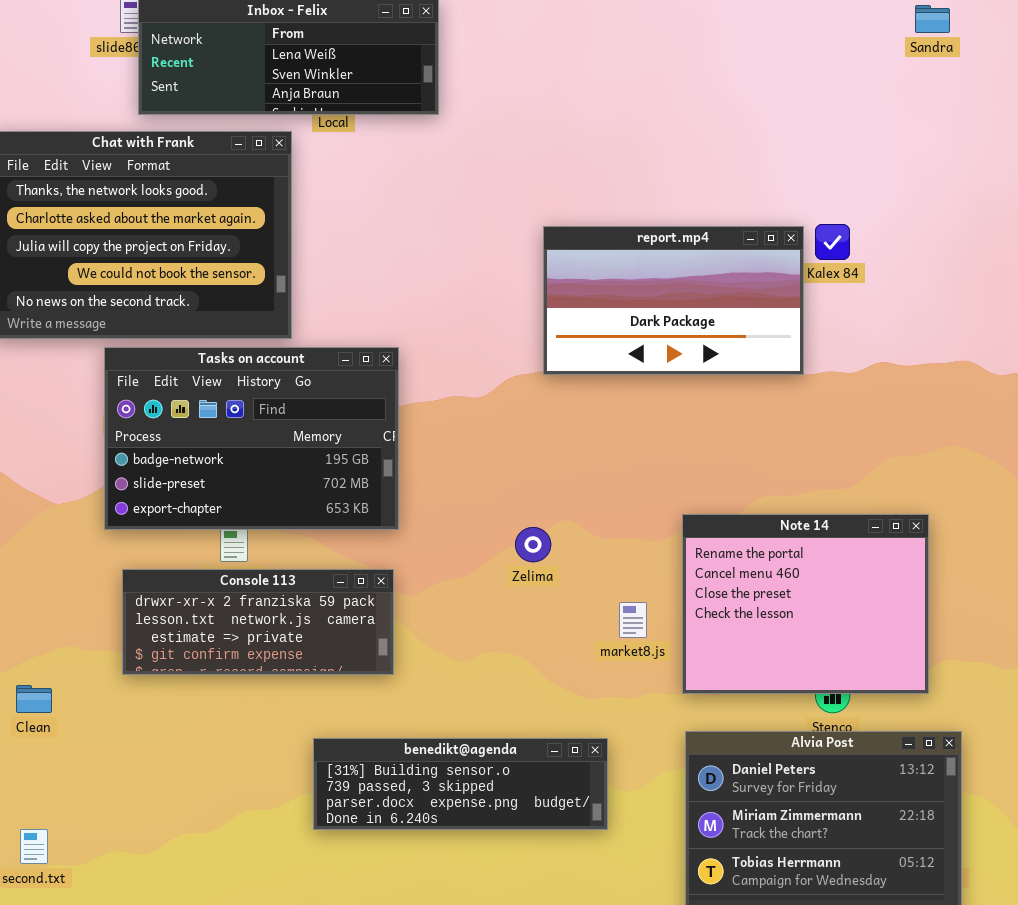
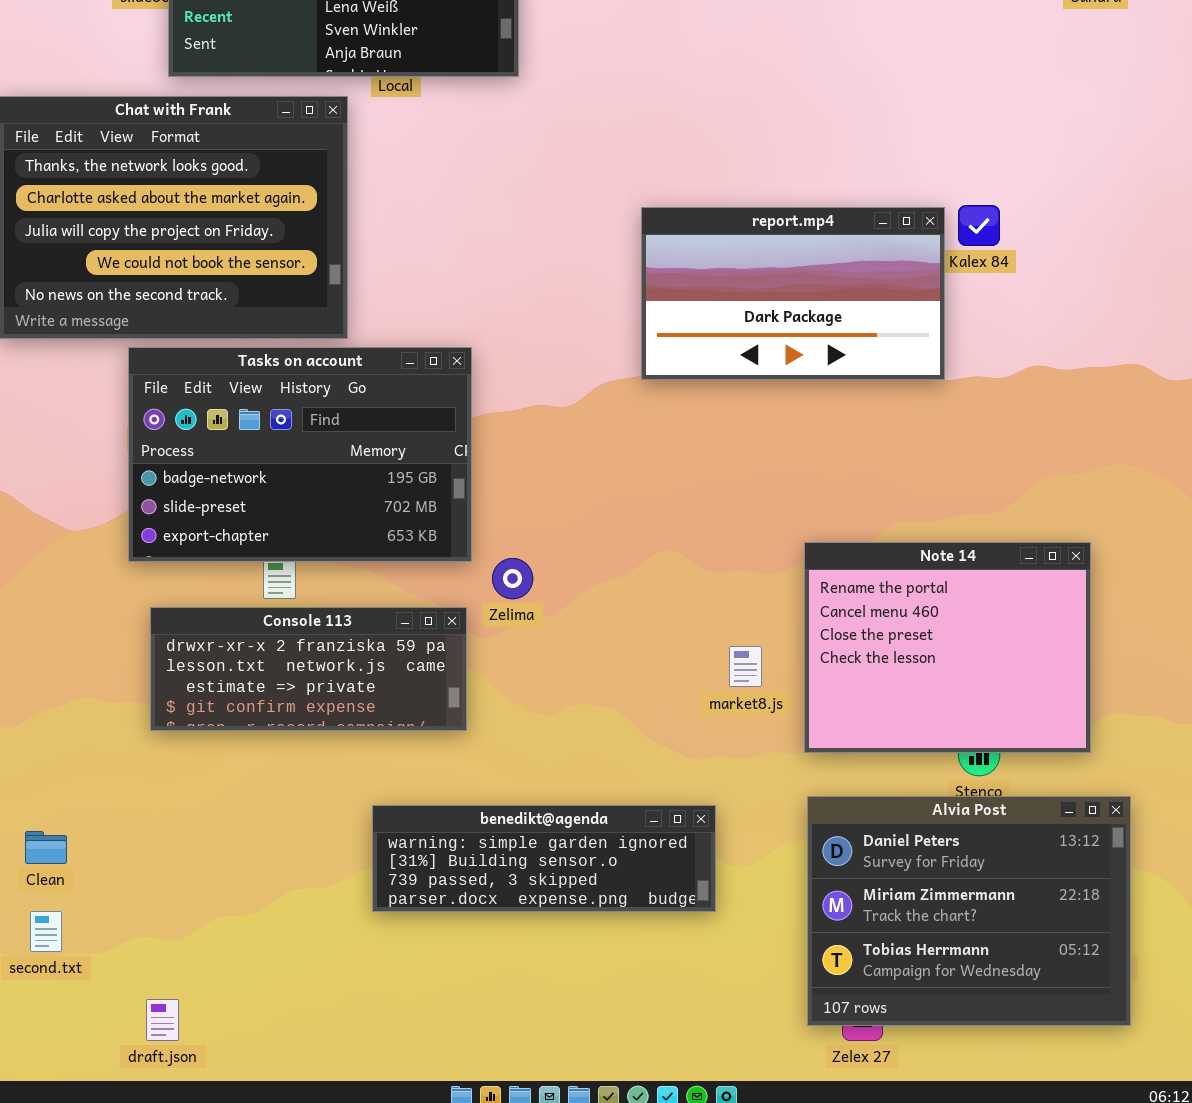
Zelima: [515,527,551,562] -> [492,558,533,599], moved
Clean: [16,685,52,713] -> [25,831,67,864], moved
benedikt@agenda: [313,738,608,830] -> [372,805,716,912], scrolled up 1 row

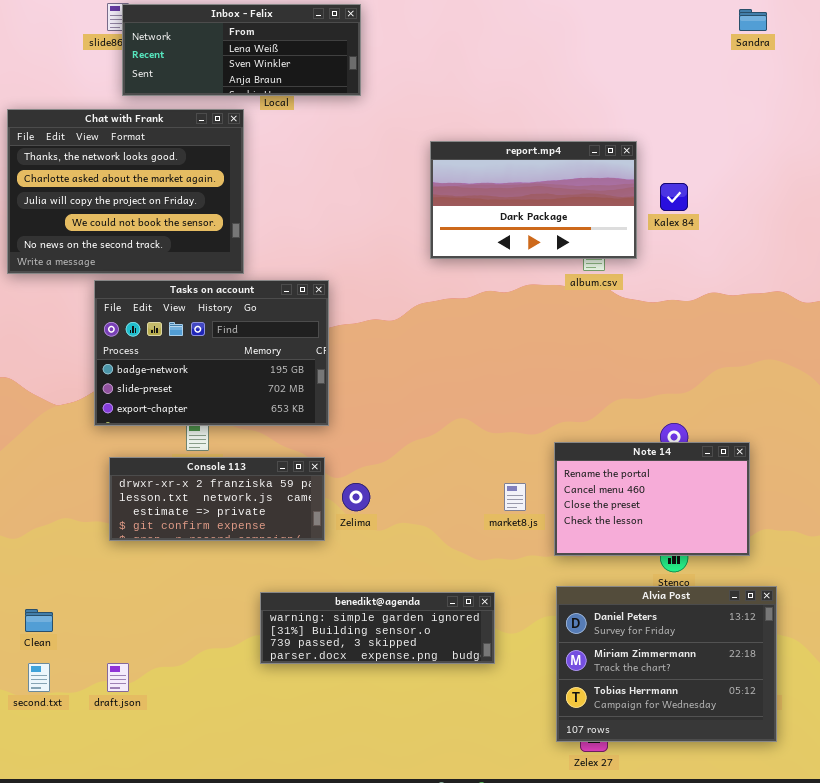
report.mp4: [641,207,945,380] -> [430,141,637,259], moved
Note 14: [804,542,1091,753] -> [554,442,750,556], resized
Zelima: [492,558,533,599] -> [342,483,370,511], moved
draft.json: [146,999,179,1041] -> [107,663,129,692], moved

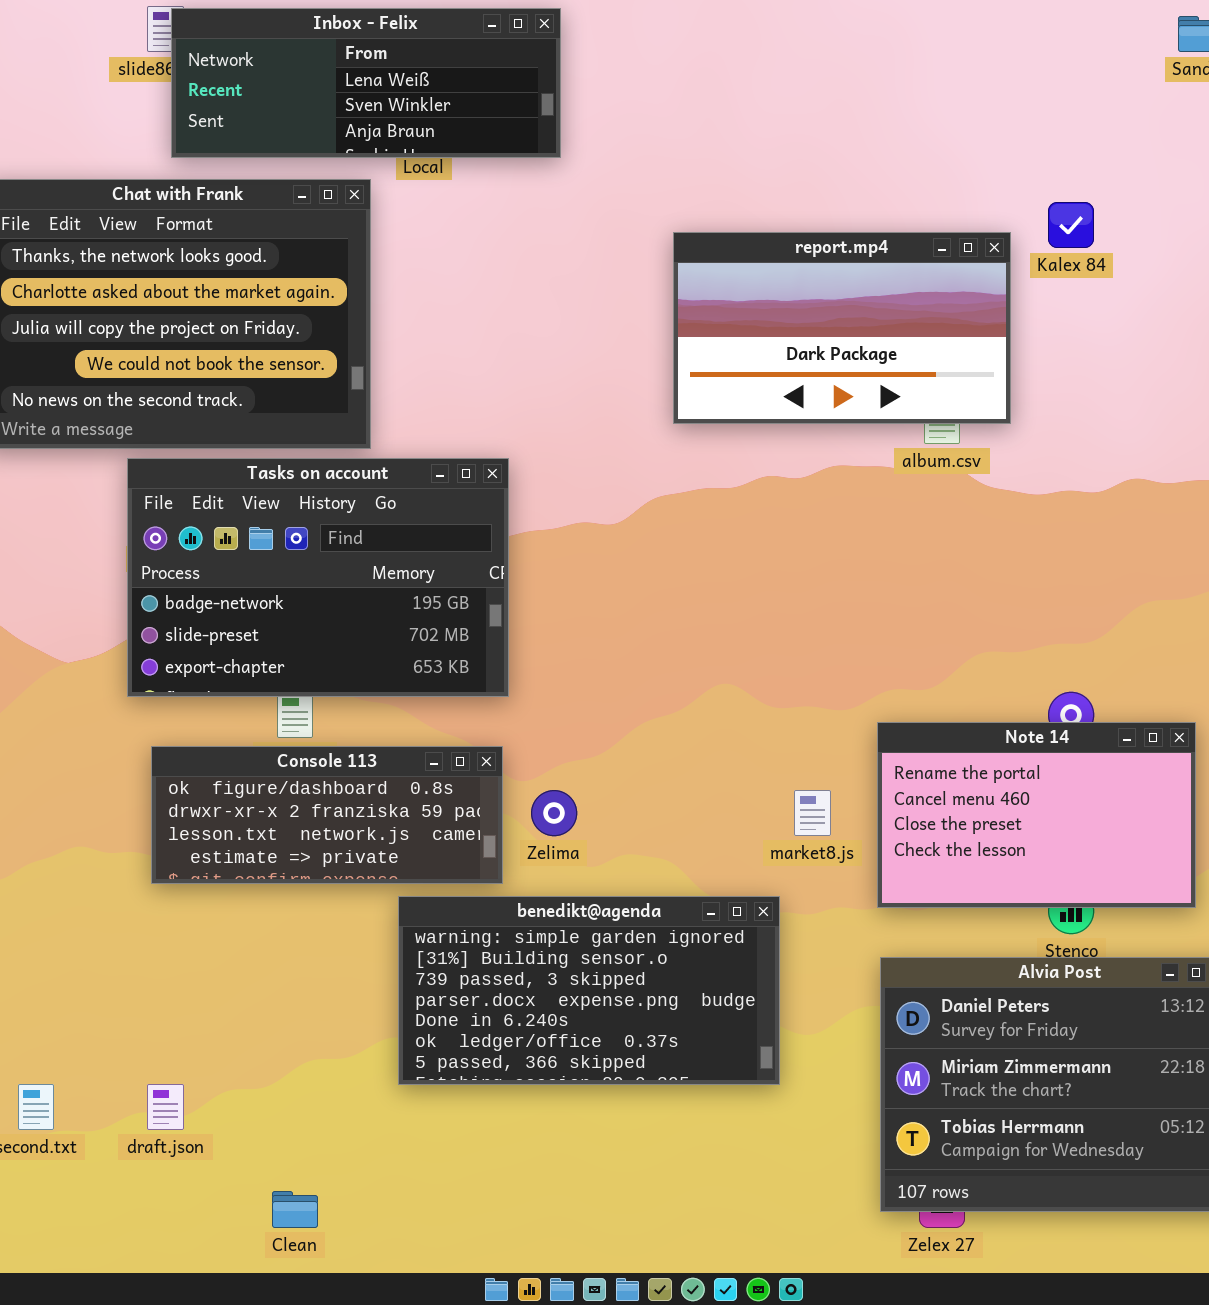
Kalex 84: [660,183,688,211] -> [1048,202,1094,248], moved
Console 113: [109,457,325,541] -> [151,746,503,884], scrolled up 1 row
benedikt@agenda: [260,592,495,664] -> [398,896,780,1085], resized
Clean: [25,609,53,632] -> [272,1191,318,1228], moved

